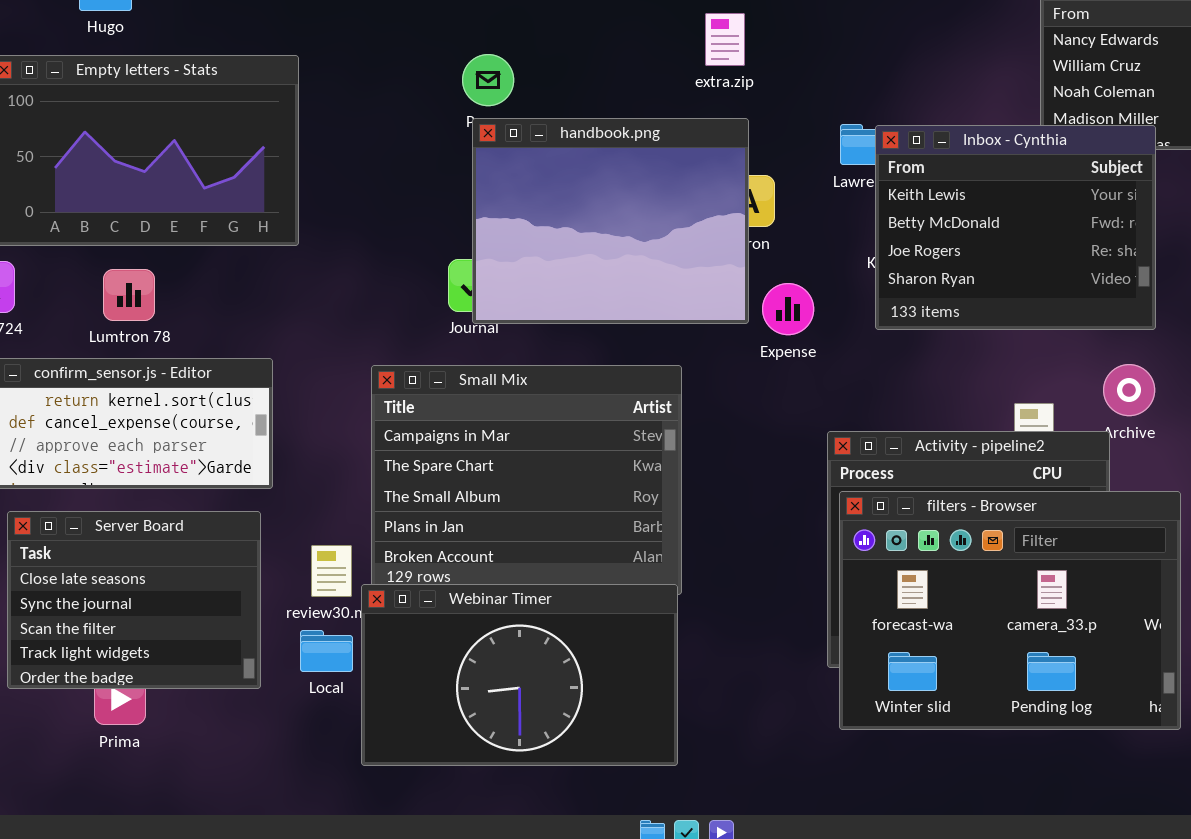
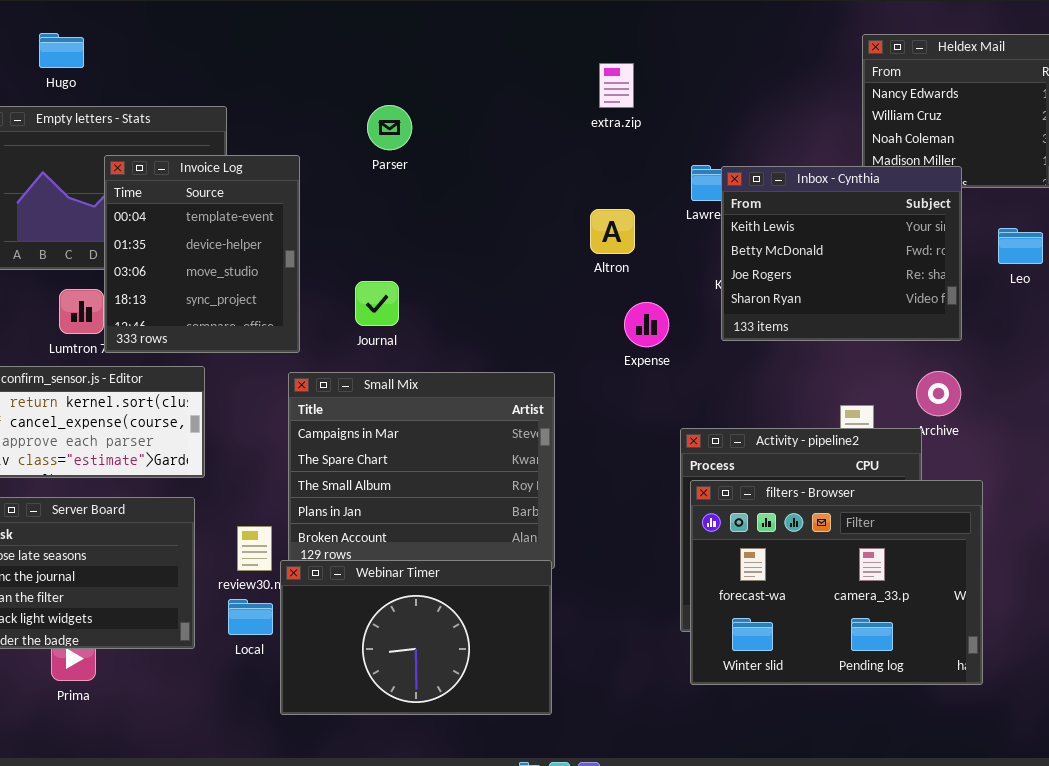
extra.zip: [705,13,745,66] -> [599,63,634,108], moved
Invoice Log: none -> [104,155,300,353], opened
handbook.png: [472,118,749,324] -> none, closed

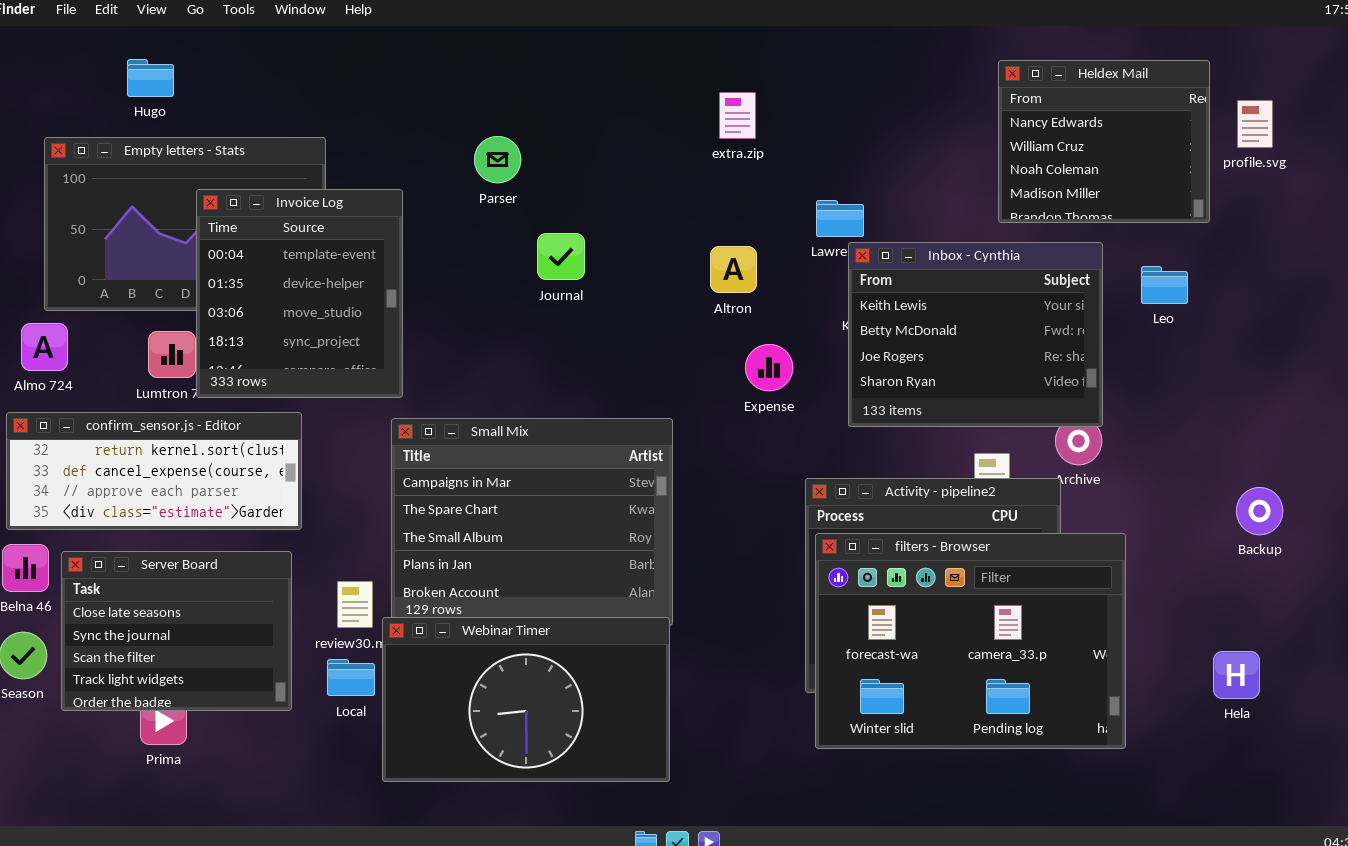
Inbox - Cynthia: [721,166,962,341] -> [848,242,1103,427], moved
Journal: [355,281,399,326] -> [537,233,585,280], moved

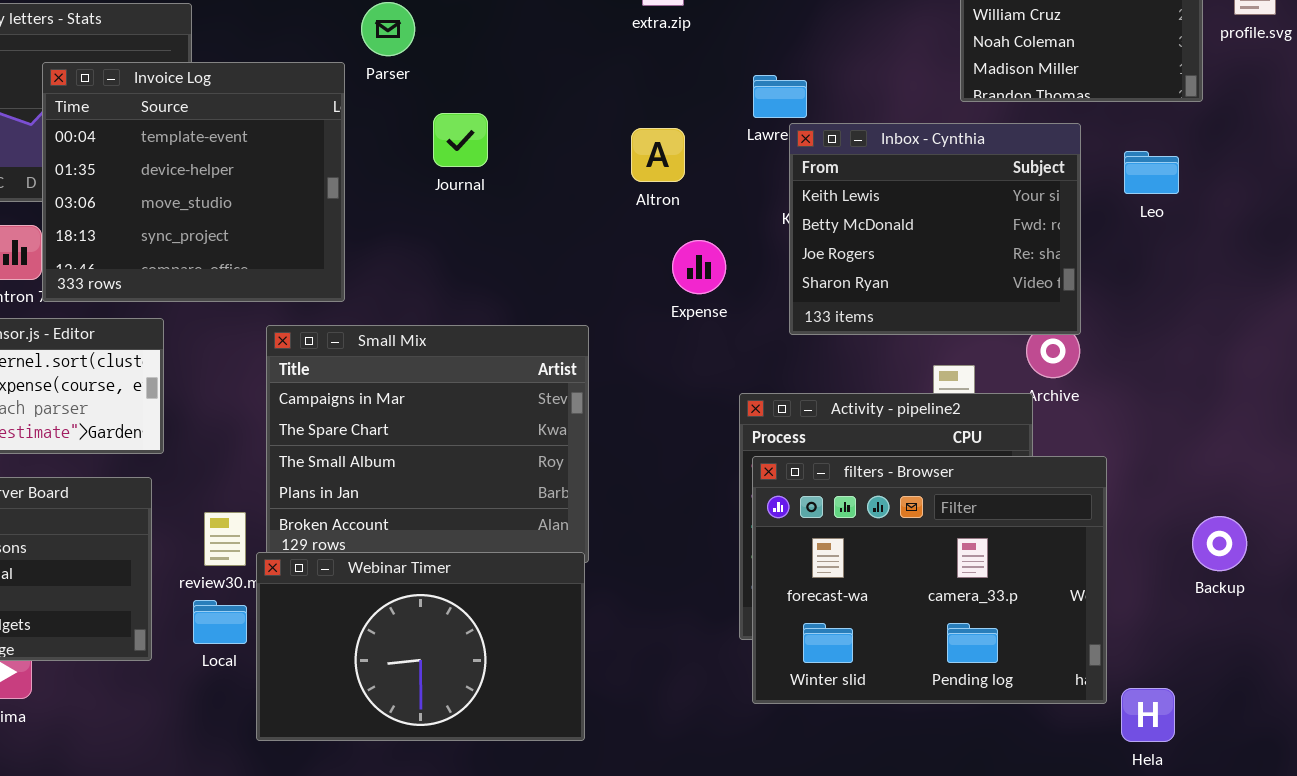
Invoice Log: [196,189,403,398] -> [42,62,345,302], resized
Backup: [1236,487,1283,535] -> [1192,516,1247,571], moved
Hela: [1213,651,1260,699] -> [1121,688,1175,742], moved

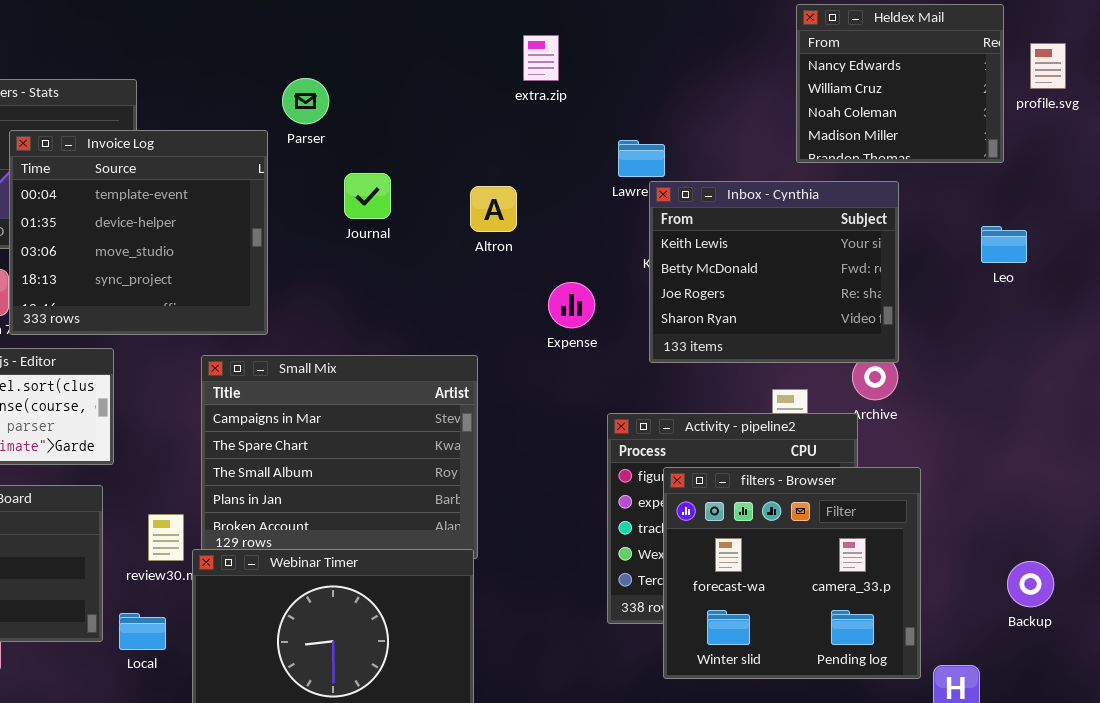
Altron: [631,128,685,182] -> [470,186,517,232], moved
Leo: [1124,151,1179,194] -> [981,226,1027,263], moved
filters - Browser: [752,456,1107,704] -> [663,467,921,679], resized
Backup: [1192,516,1247,571] -> [1007,561,1054,607], moved
Local: [193,600,247,644] -> [119,613,166,650], moved

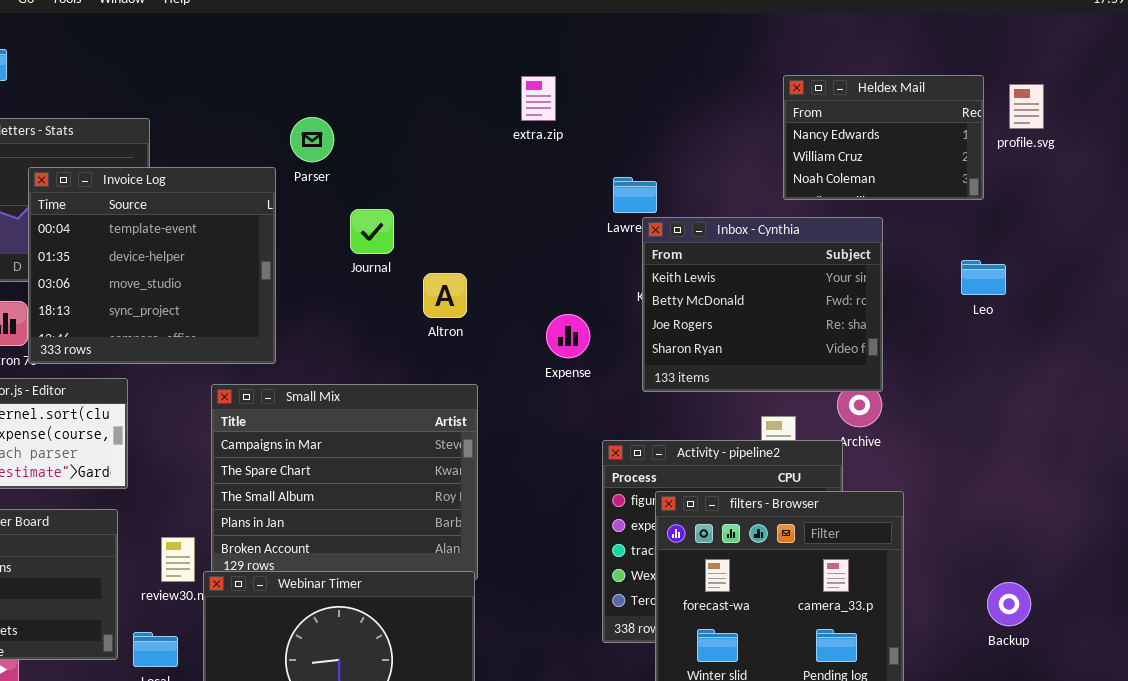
Heldex Mail: [796,4,1004,163] -> [783,75,984,200], resized
Altron: [470,186,517,232] -> [423,273,467,318], moved

